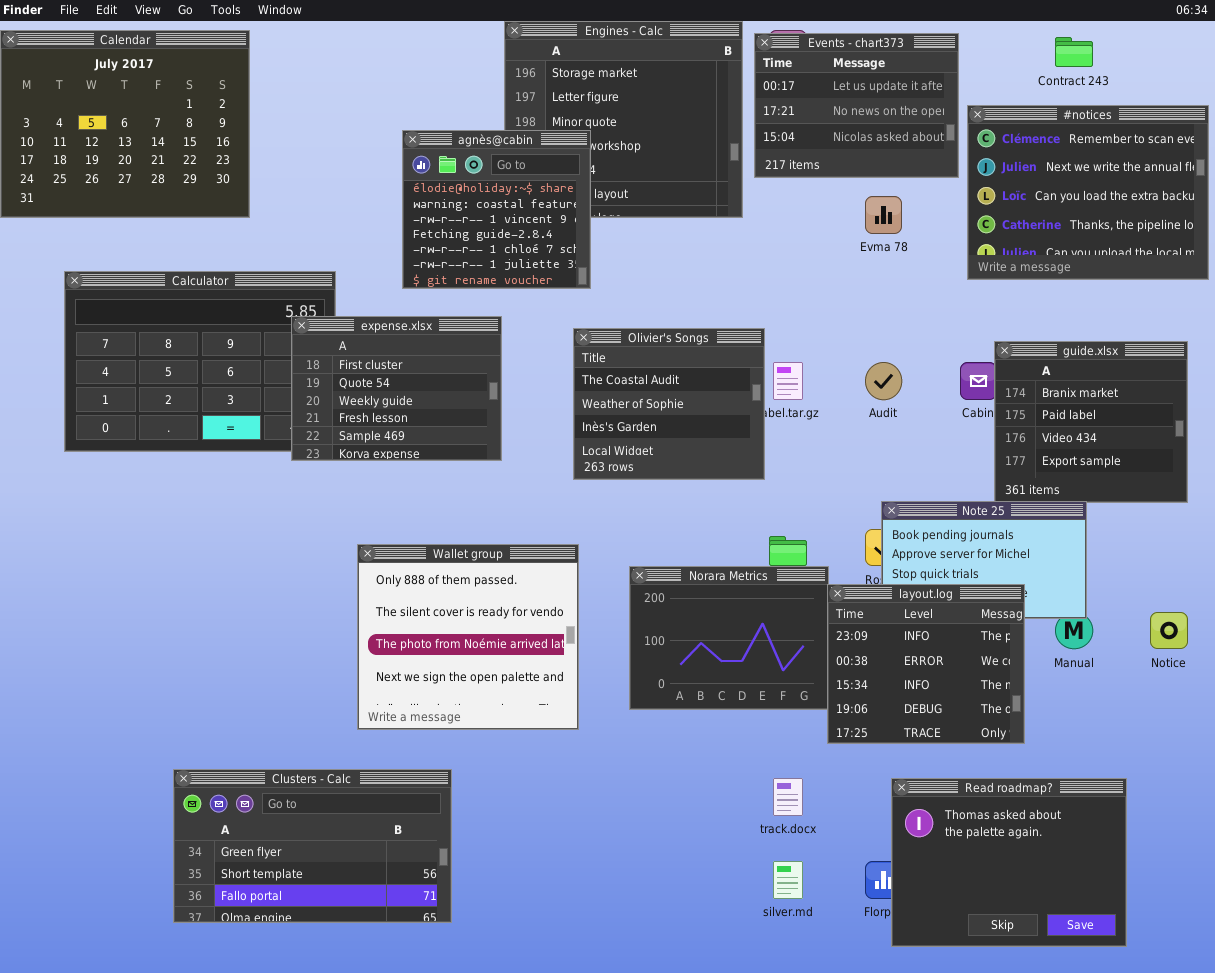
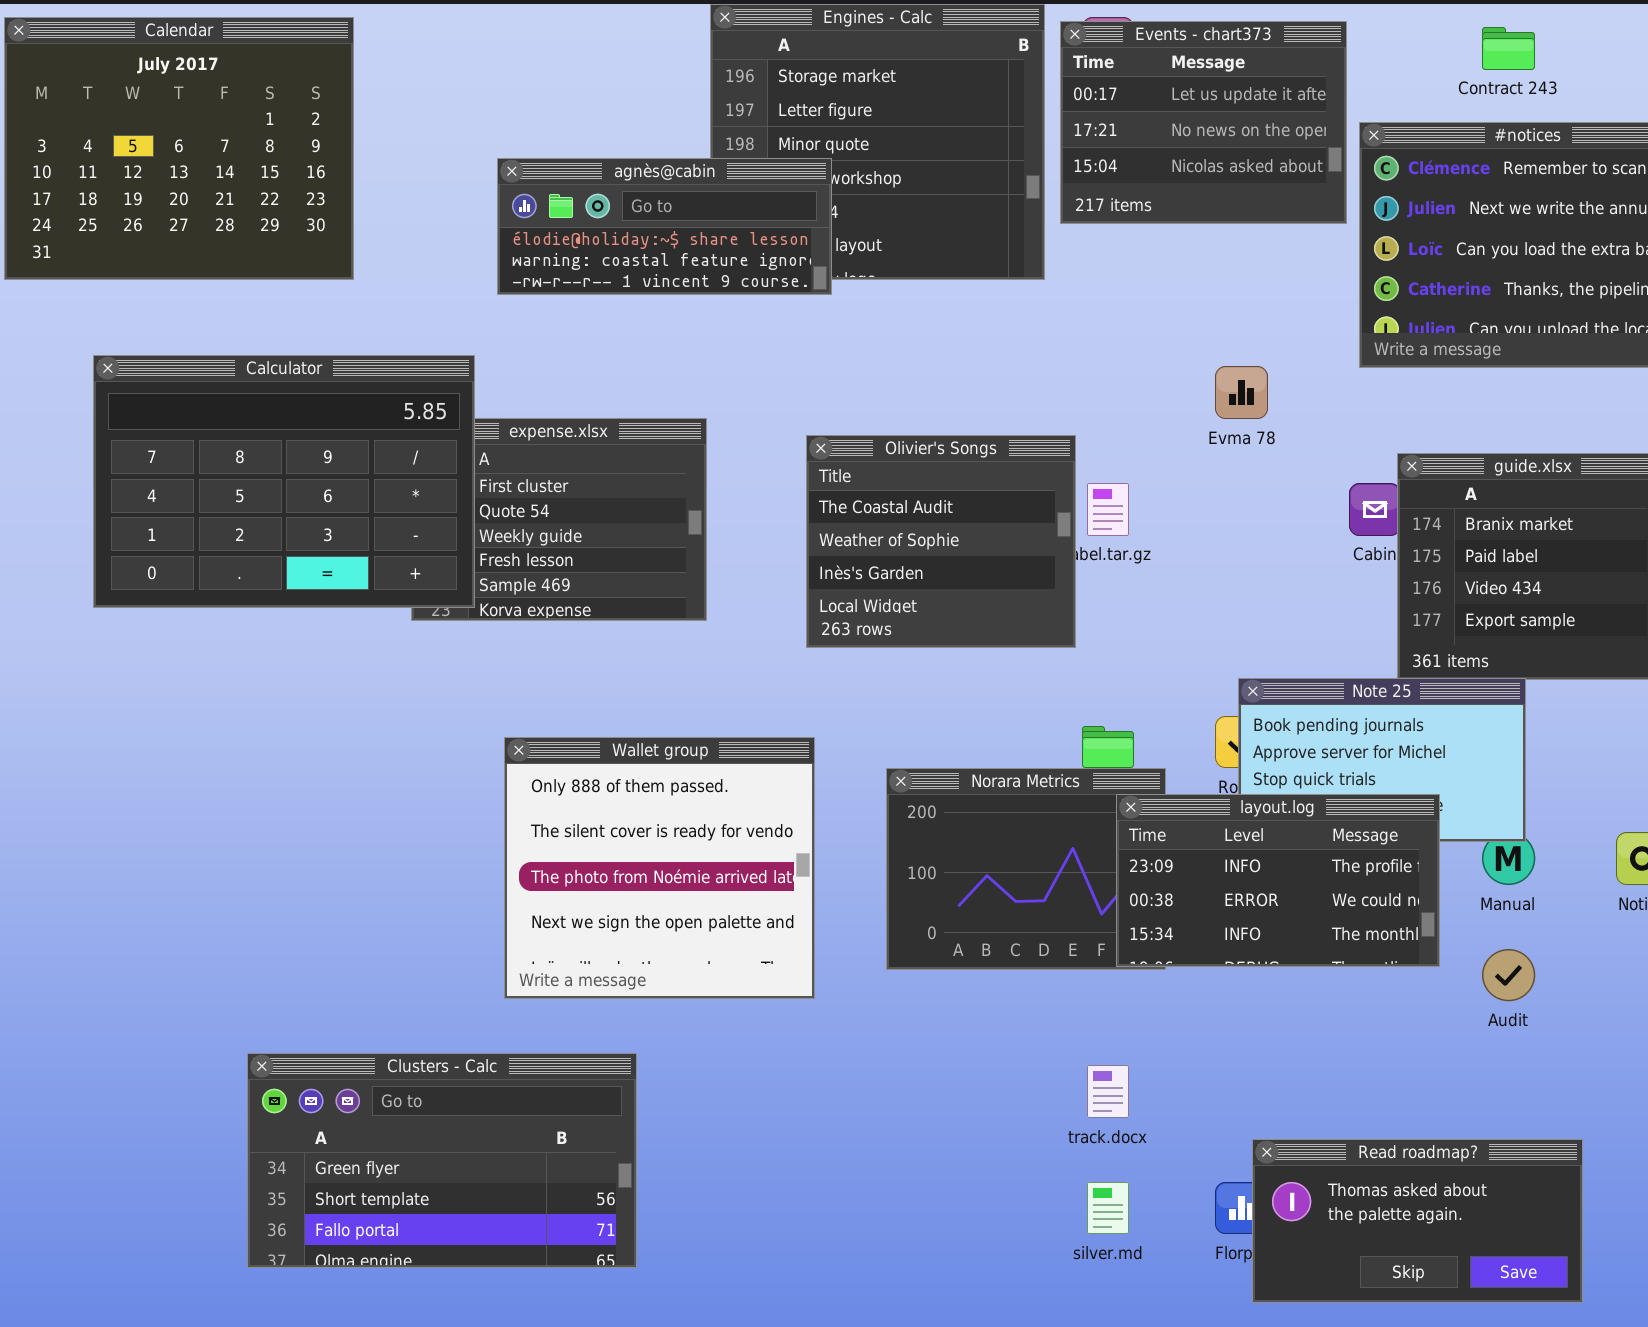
agnès@cabin: [402,130,591,289] -> [497,158,832,295], resized
Evma 78: [865,196,902,234] -> [1215,366,1268,419], moved
Calculator: [64,271,336,452] -> [93,355,475,608], raised
Audit: [865,362,902,400] -> [1482,949,1535,1001], moved
layout.log: [827,584,1025,744] -> [1116,794,1440,967], resized
Read roadmap?: [891,778,1127,947] -> [1252,1139,1583,1303], resized

